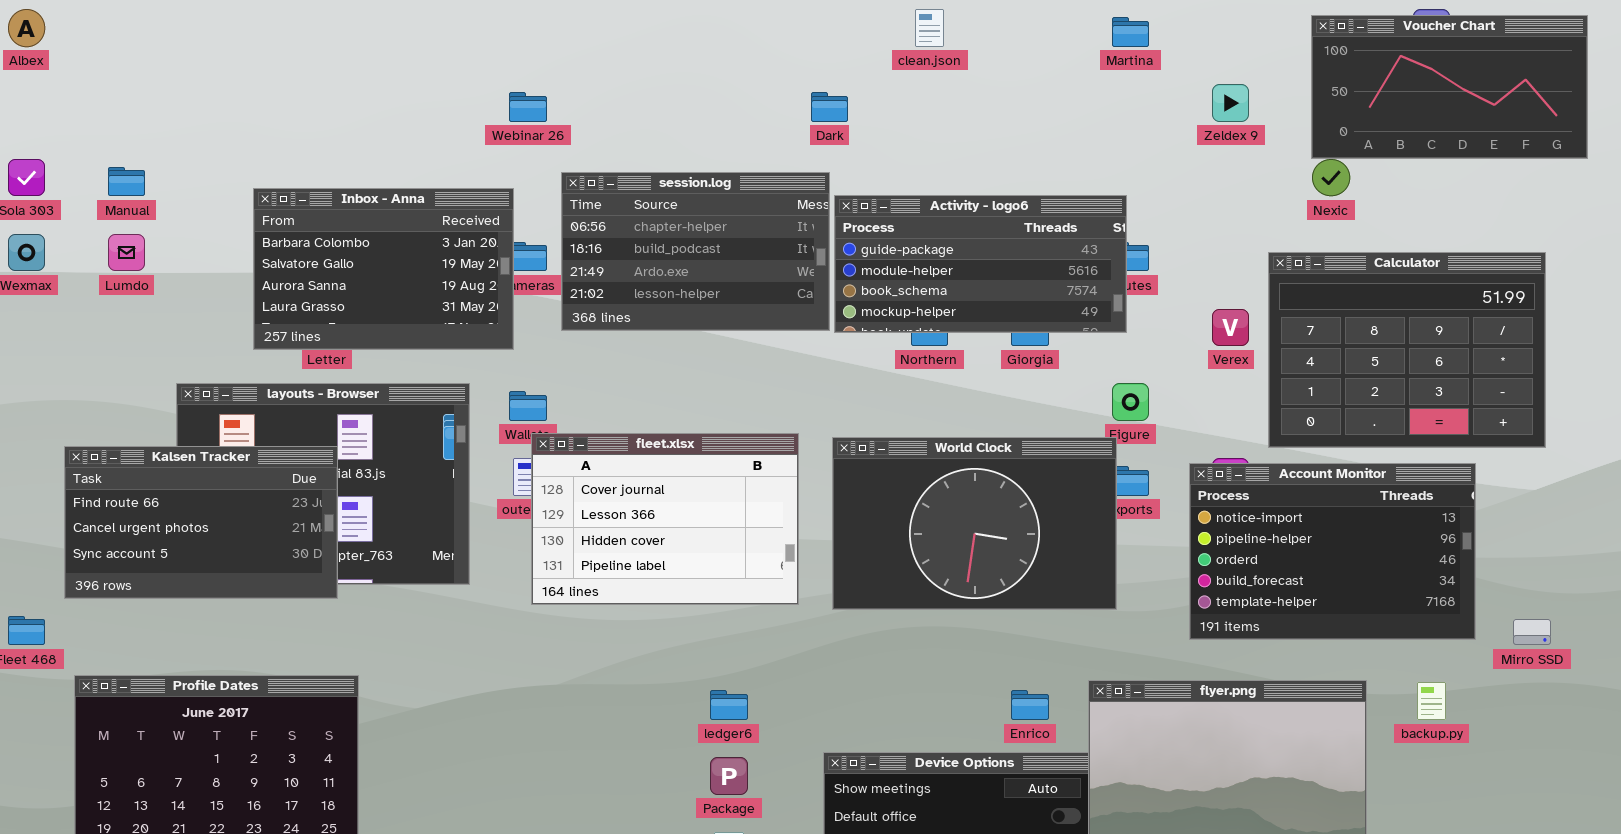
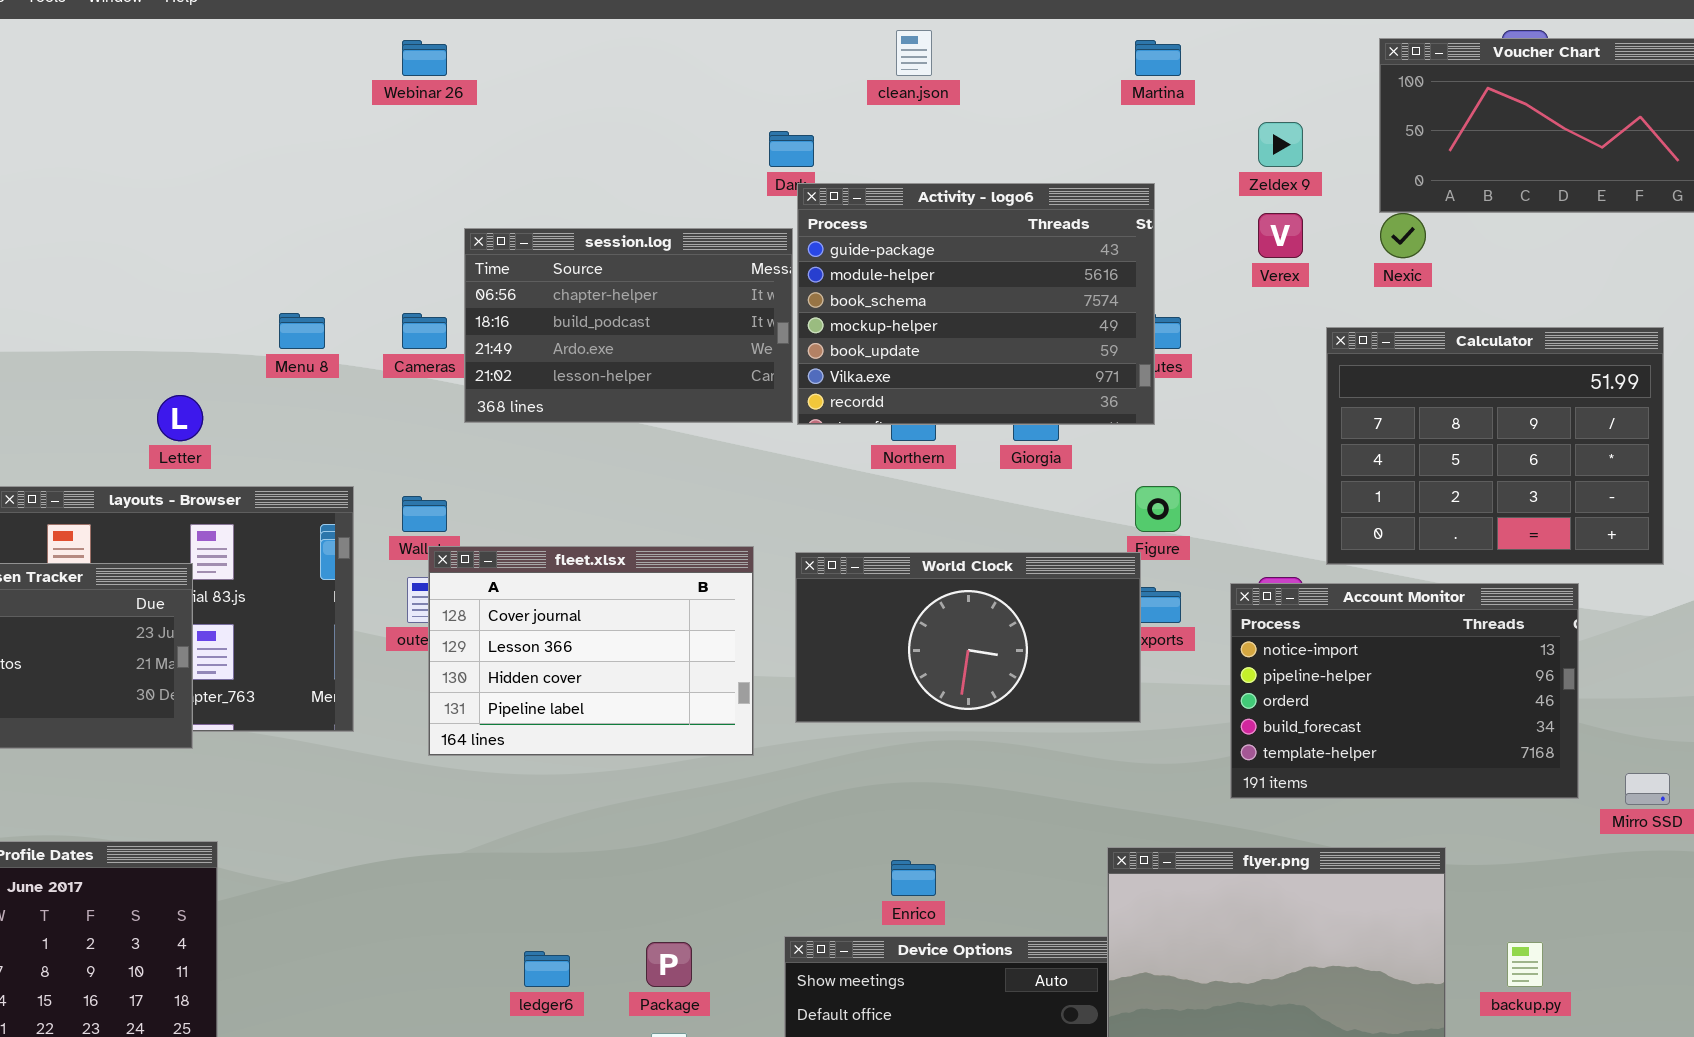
Webinar 26: [509,92,547,122] -> [402,40,447,76], moved
Inbox - Anna: [253,188,514,350] -> none, closed
Activity - logo6: [834,195,1127,333] -> [797,183,1155,425], resized
Verex: [1212,309,1249,346] -> [1258,213,1303,258], moved
World Clock: [832,437,1117,610] -> [795,552,1141,723], resized
backup.py: [1417,682,1446,720] -> [1507,942,1543,987], moved
ledger6: [710,690,748,720] -> [524,951,570,987], moved
Enrico: [1011,690,1049,720] -> [891,860,936,896], moved

